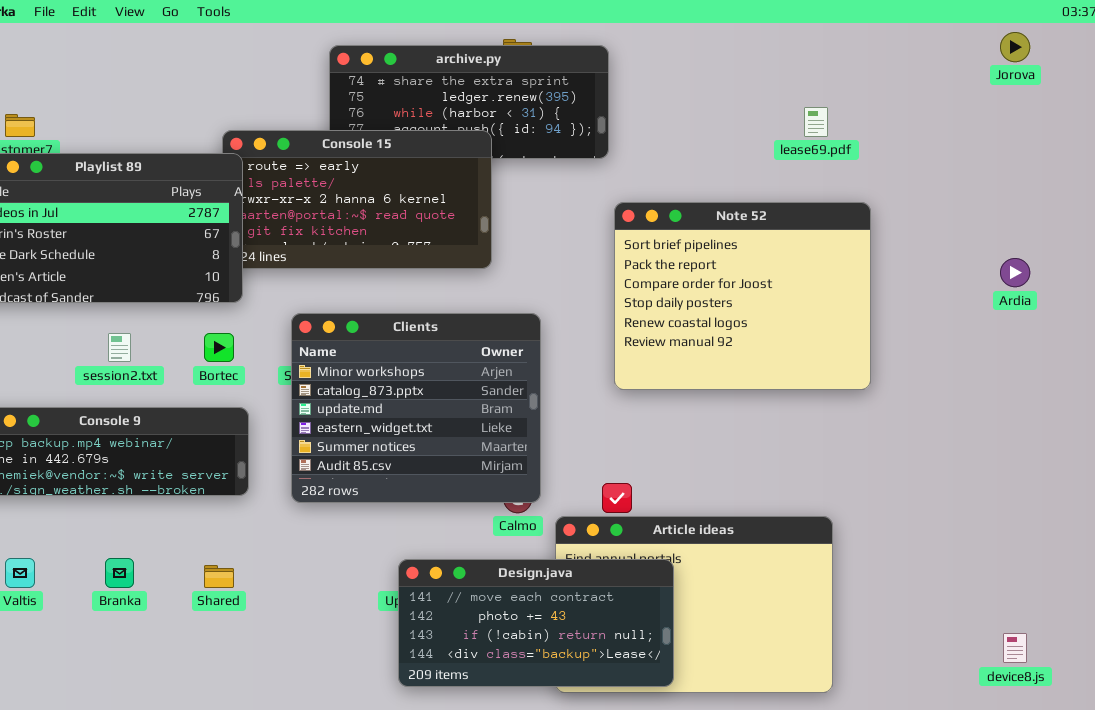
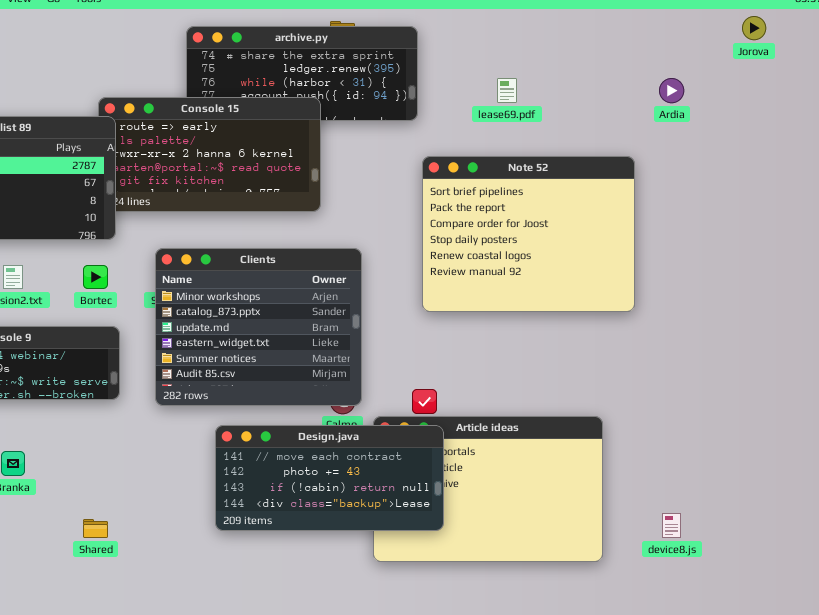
lease69.pdf: [804,107,828,137] -> [497,78,517,103], moved
Ardia: [1000,258,1030,287] -> [659,78,684,103], moved
Design.java: [398,559,674,687] -> [215,425,444,531], moved
Shared: [204,565,234,588] -> [83,519,108,538], moved
device8.js: [1003,633,1027,663] -> [662,513,681,538], moved

